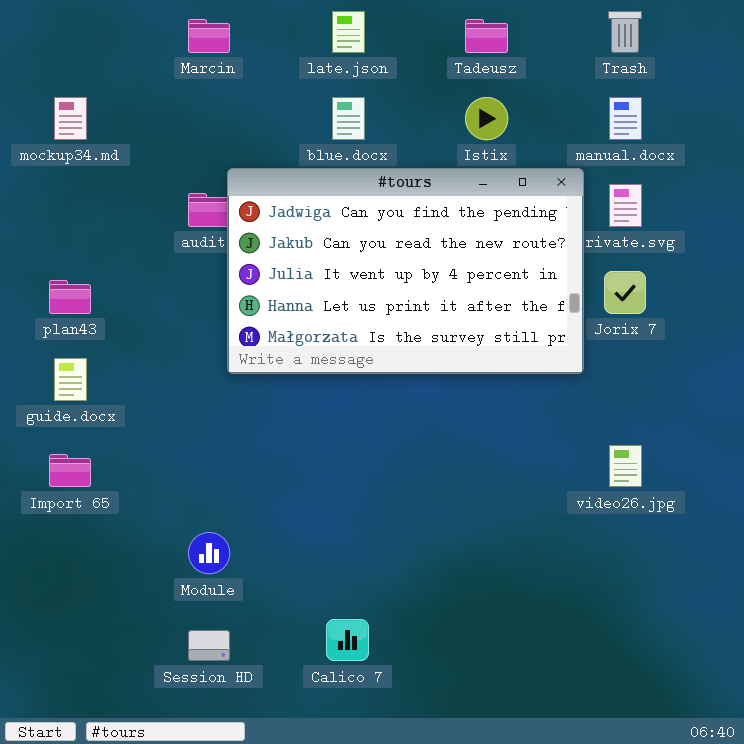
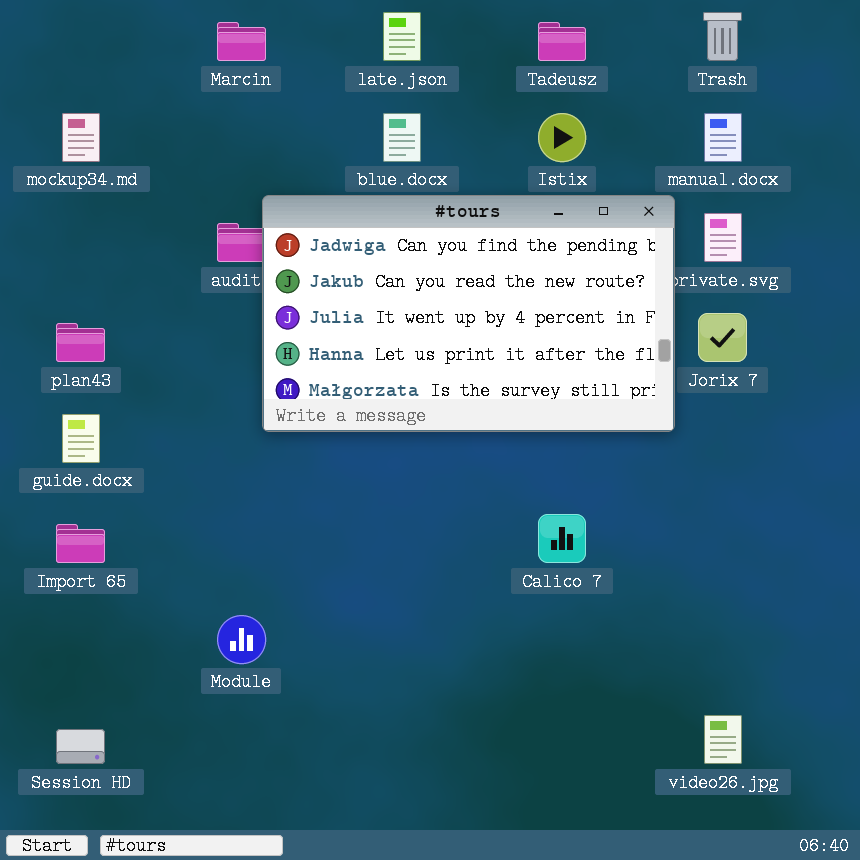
video26.jpg: [609,445,642,487] -> [704,715,742,764], moved
Calico 7: [326,619,369,661] -> [538,514,586,563], moved
Session HD: [188,630,230,661] -> [56,729,105,764], moved

